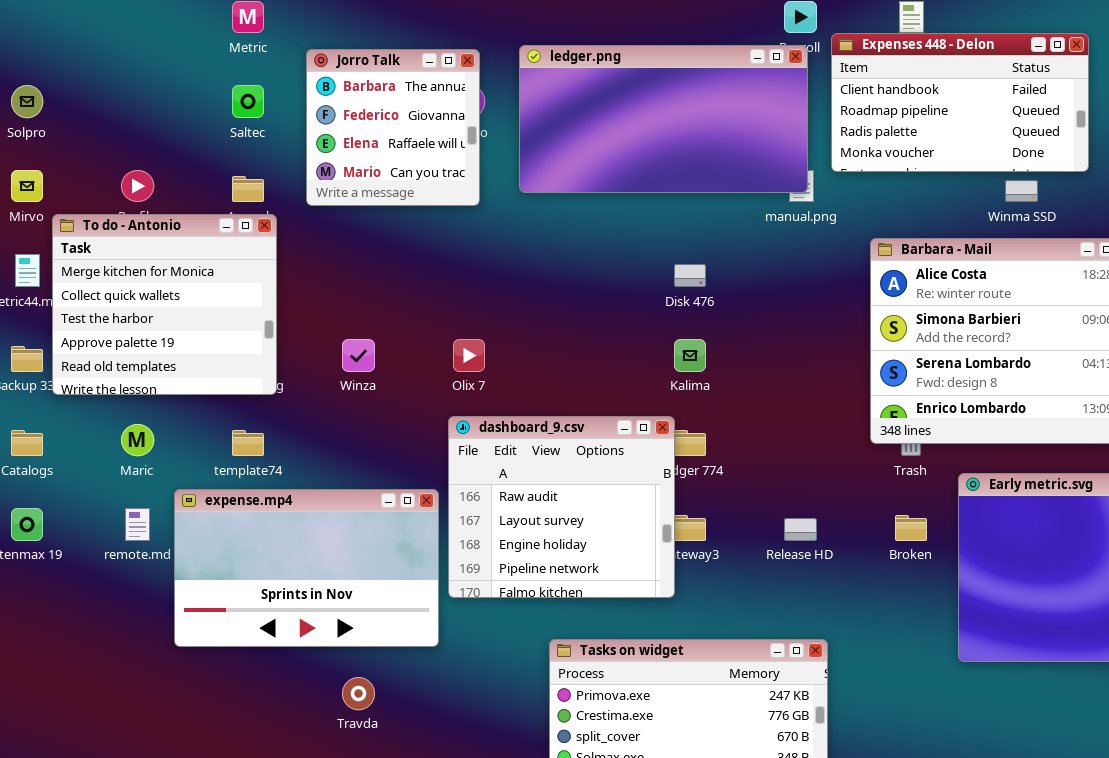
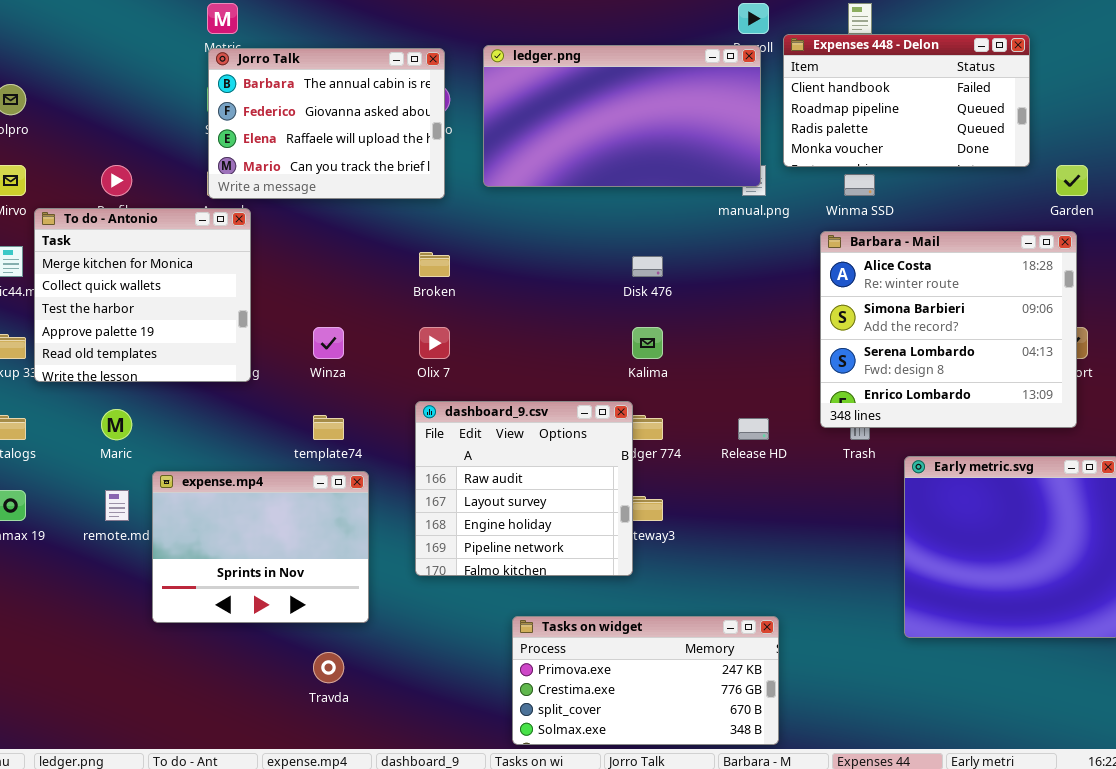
Jorro Talk: [306,49,480,206] -> [208,48,445,199], resized
Winma SSD: [1005,180,1038,202] -> [844,174,875,196], moved
template74: [232,430,264,456] -> [313,415,344,440], moved
expense.mp4: [174,489,439,647] -> [152,471,369,623], resized
Broken: [895,515,927,541] -> [419,252,450,277], moved
Release HD: [784,518,817,541] -> [738,418,769,440], moved

